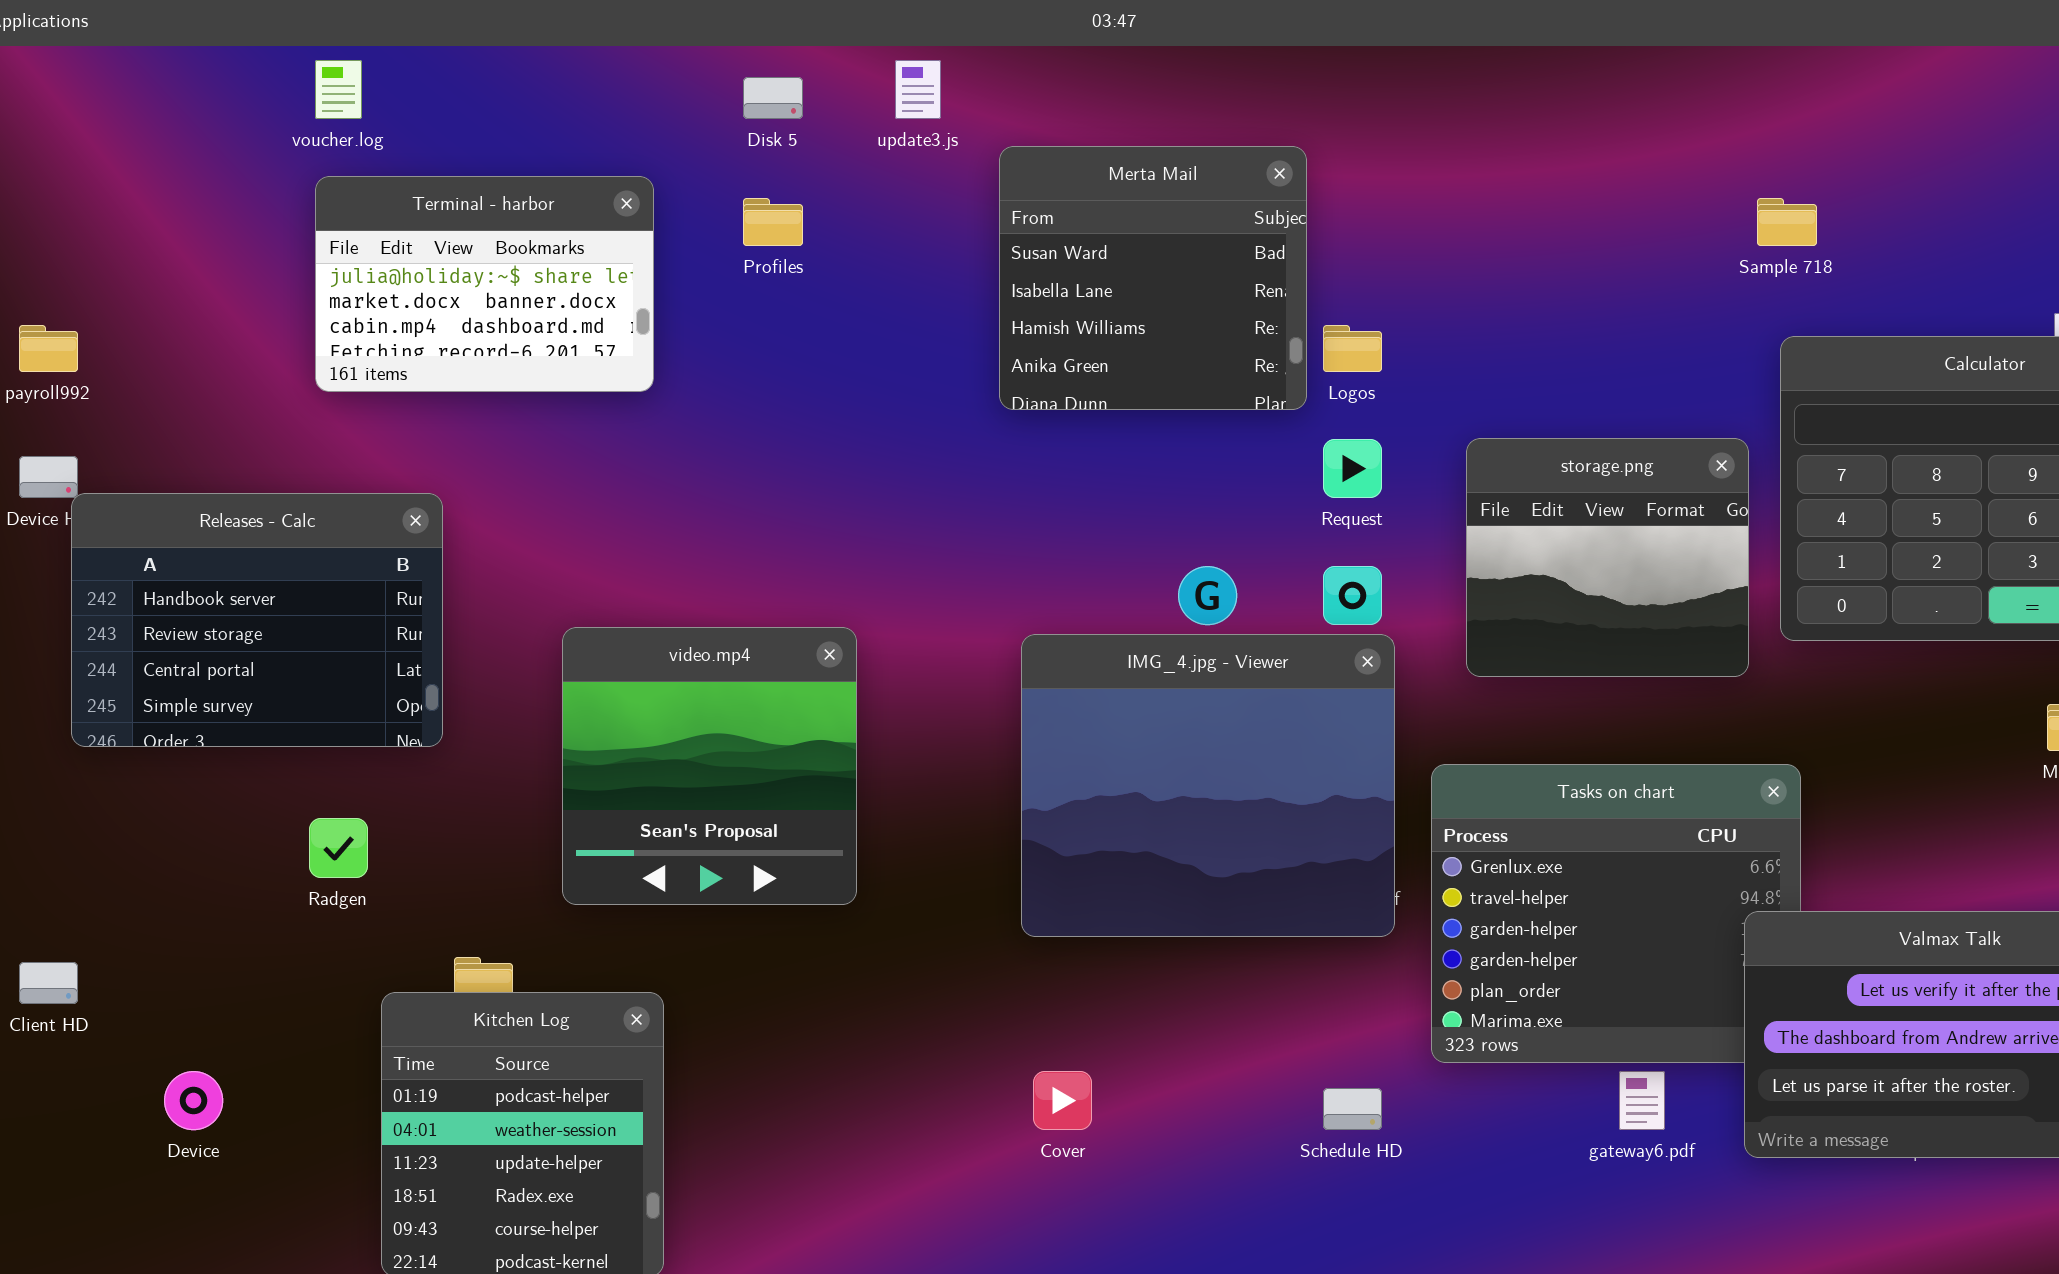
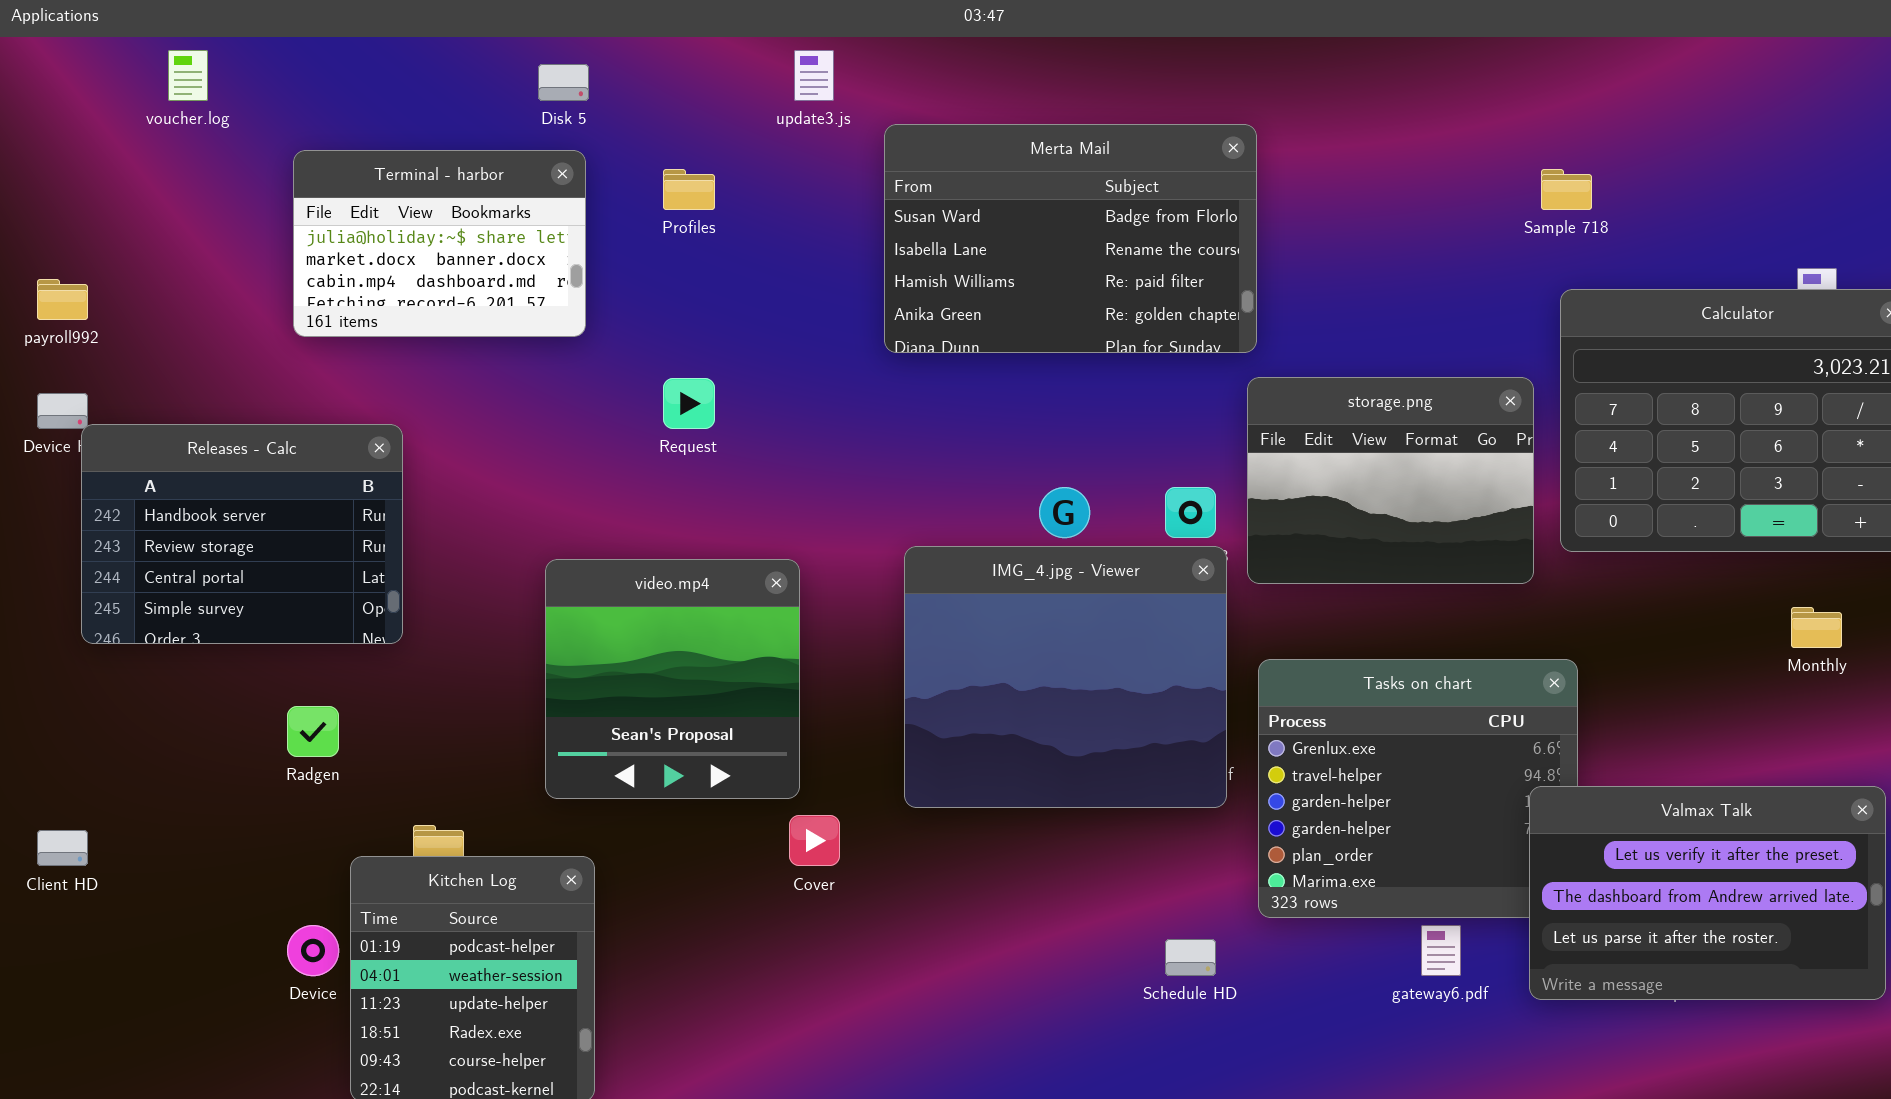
voucher.log: [315,60,362,119] -> [168,50,208,101], moved
Disk 5: [743,77,803,119] -> [538,64,589,101], moved
Merta Mail: [999,146,1307,410] -> [884,124,1257,353], resized
storage.png: [1466,438,1749,677] -> [1247,377,1534,584], resized
Request: [1323,439,1382,498] -> [663,378,715,429], moved
video.mp4: [562,627,857,905] -> [545,559,800,799], moved
Device: [164,1071,223,1130] -> [287,925,339,976], moved
Cover: [1033,1071,1092,1130] -> [789,815,840,866], moved

